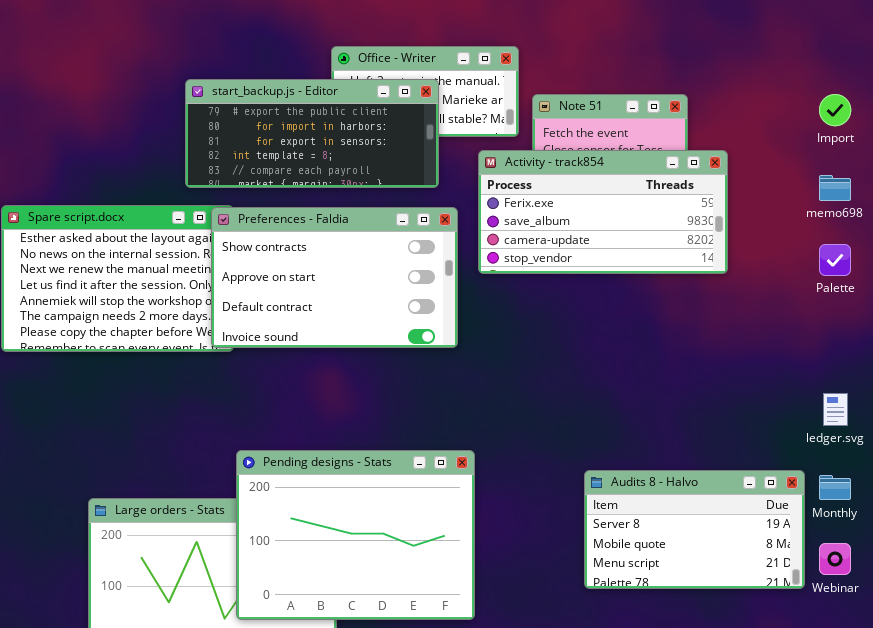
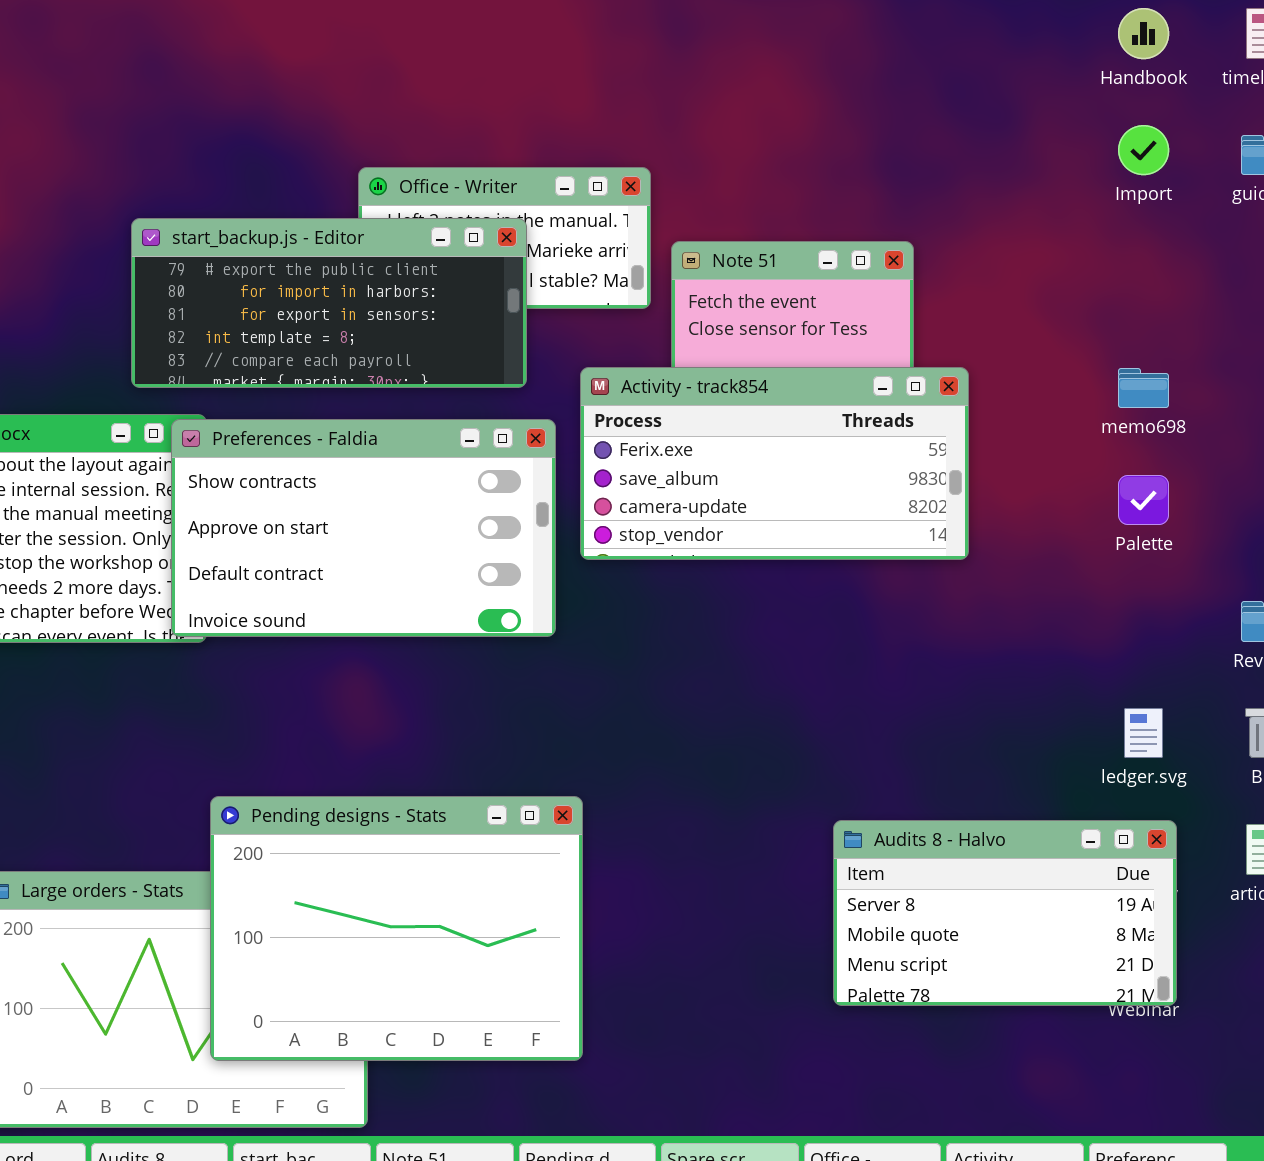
Import: [819,94,851,126] -> [1118,125,1169,175], moved
Activity - track854: [478,150,728,274] -> [580,367,969,560], moved
Audits 8 - Halvo: [584,470,805,589] -> [833,820,1177,1006], moved

